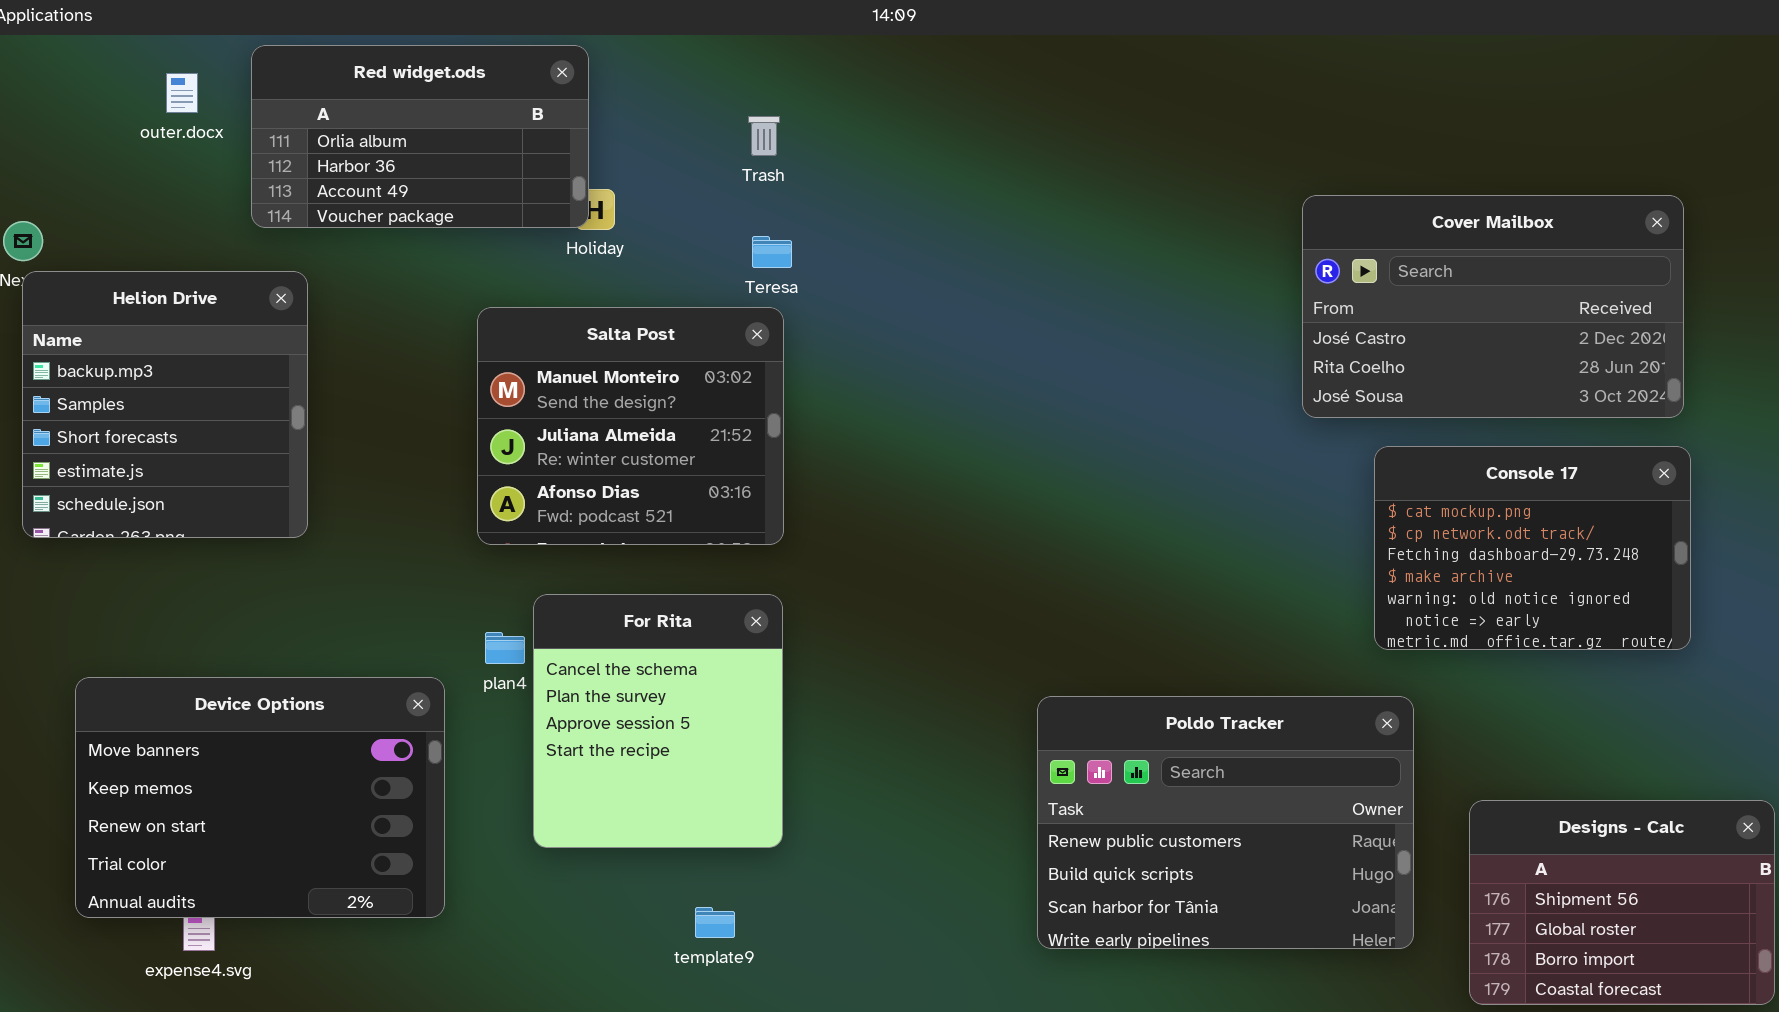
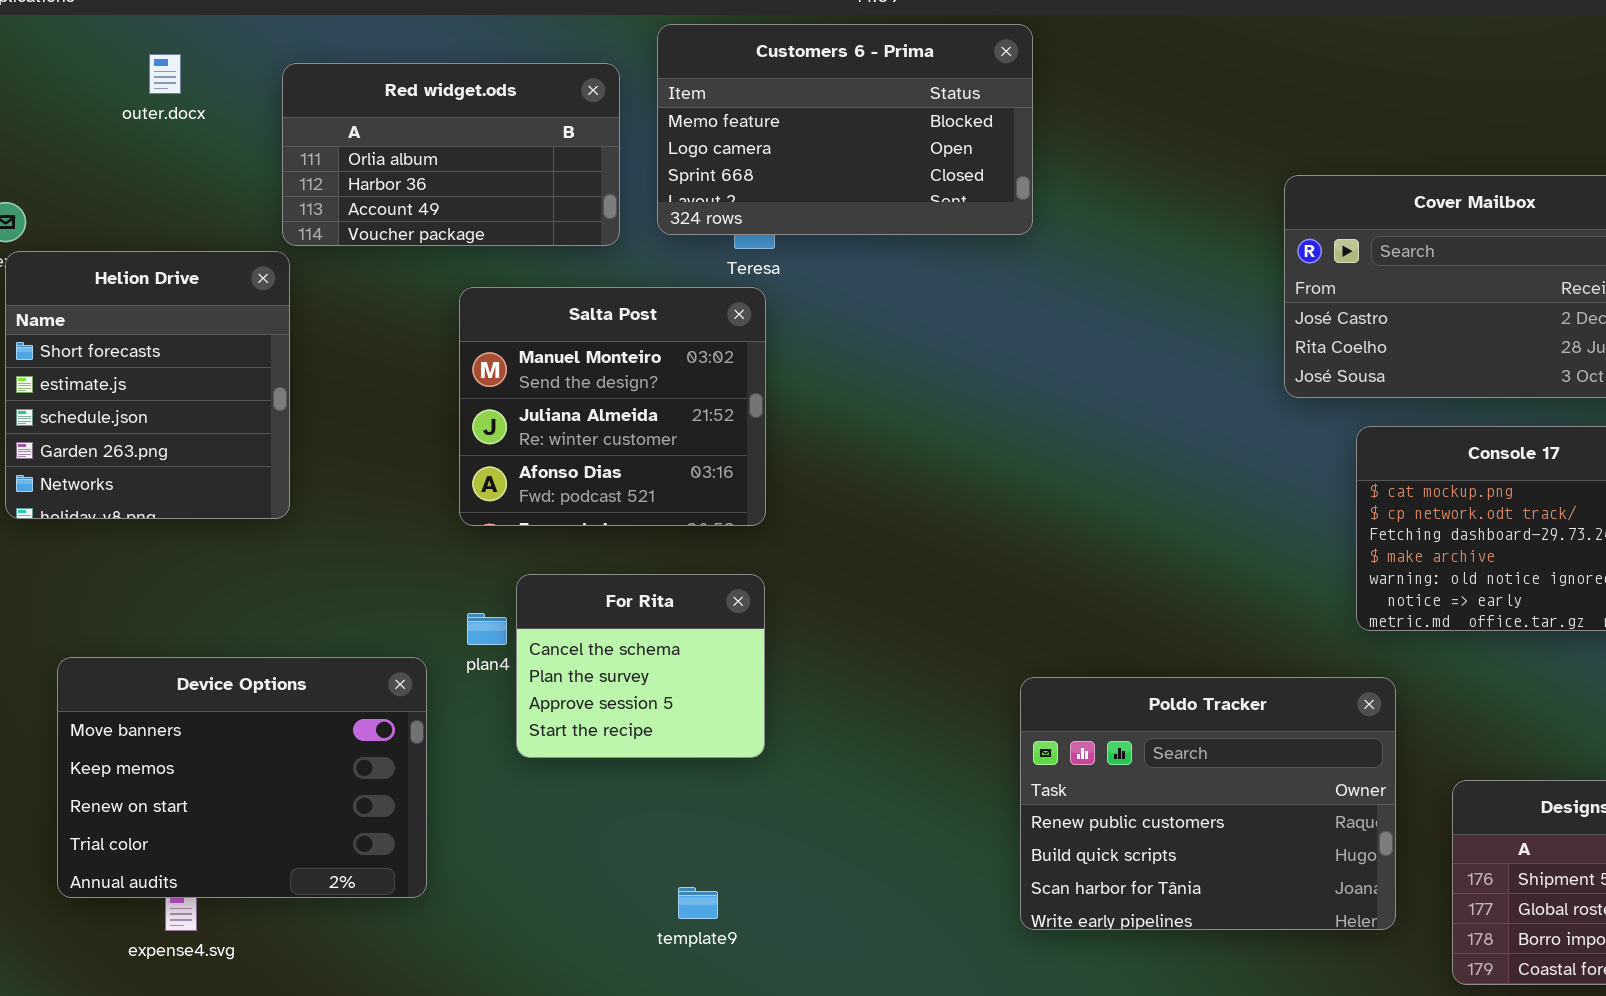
Customers 6 - Prima: none -> [657,24,1033,235], opened
Red widget.ods: [251,45,589,228] -> [282,63,620,246], moved
Helion Drive: [22,271,308,538] -> [5,251,290,519], scrolled down 2 rows
For Rita: [533,594,783,848] -> [516,574,765,758], resized

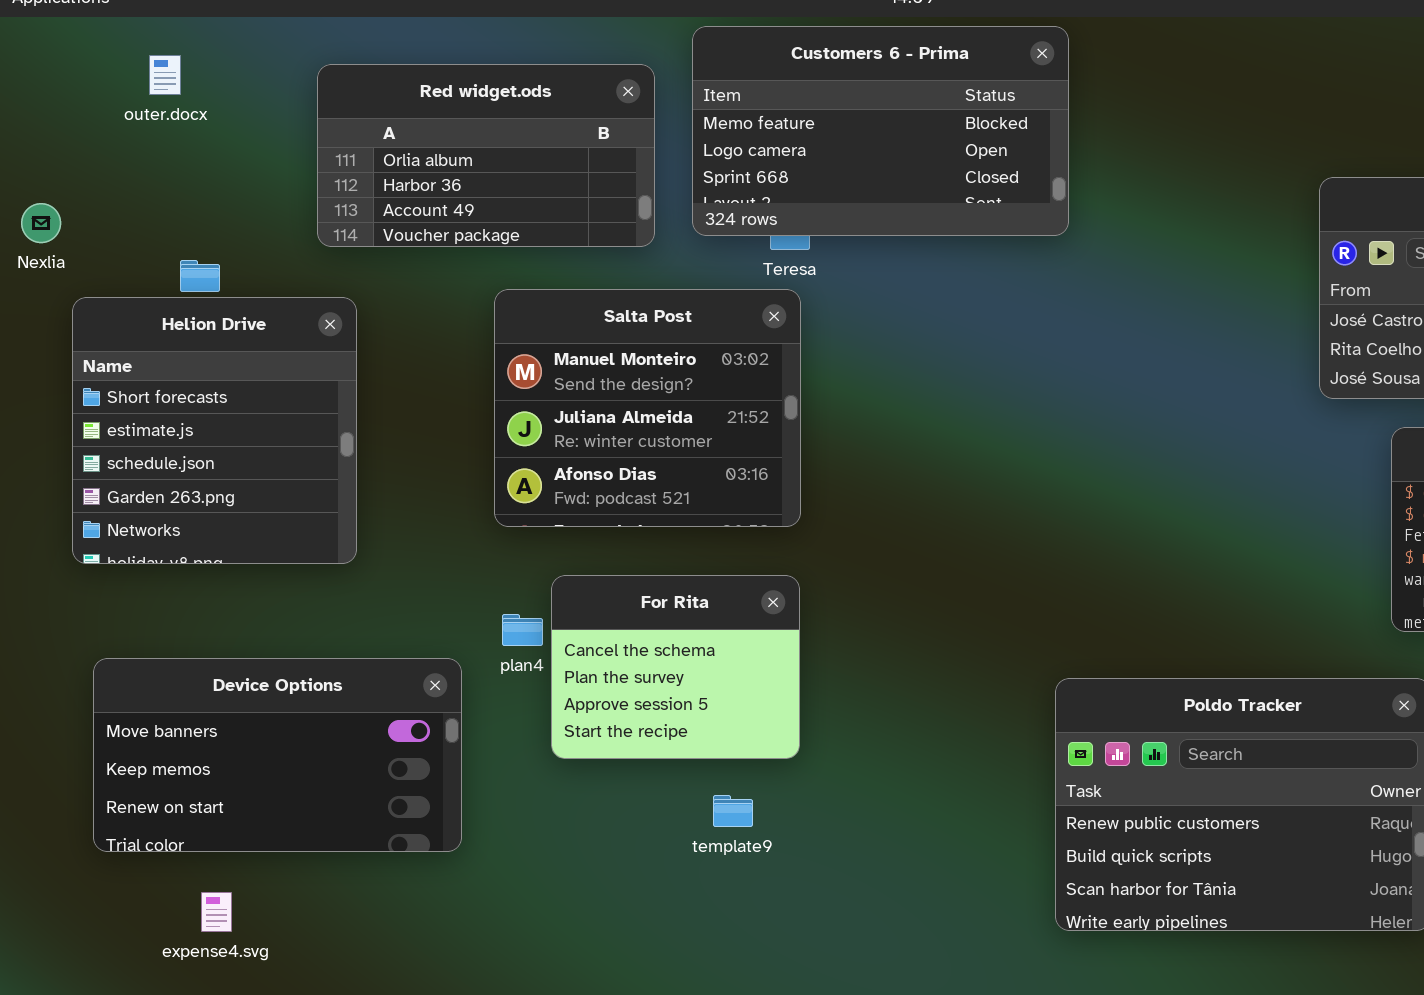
outer.docx: [149,54,181,94] -> [149,55,181,95], moved
Helion Drive: [5,251,290,519] -> [72,297,357,564], moved
Device Options: [57,657,427,898] -> [93,658,462,852], resized
template9: [678,887,718,919] -> [713,795,753,827], moved

